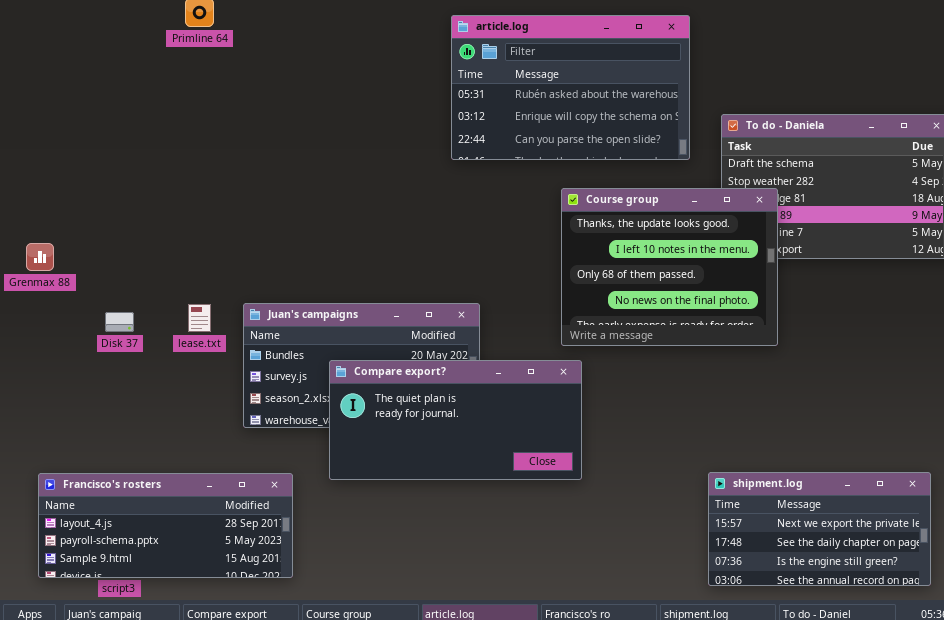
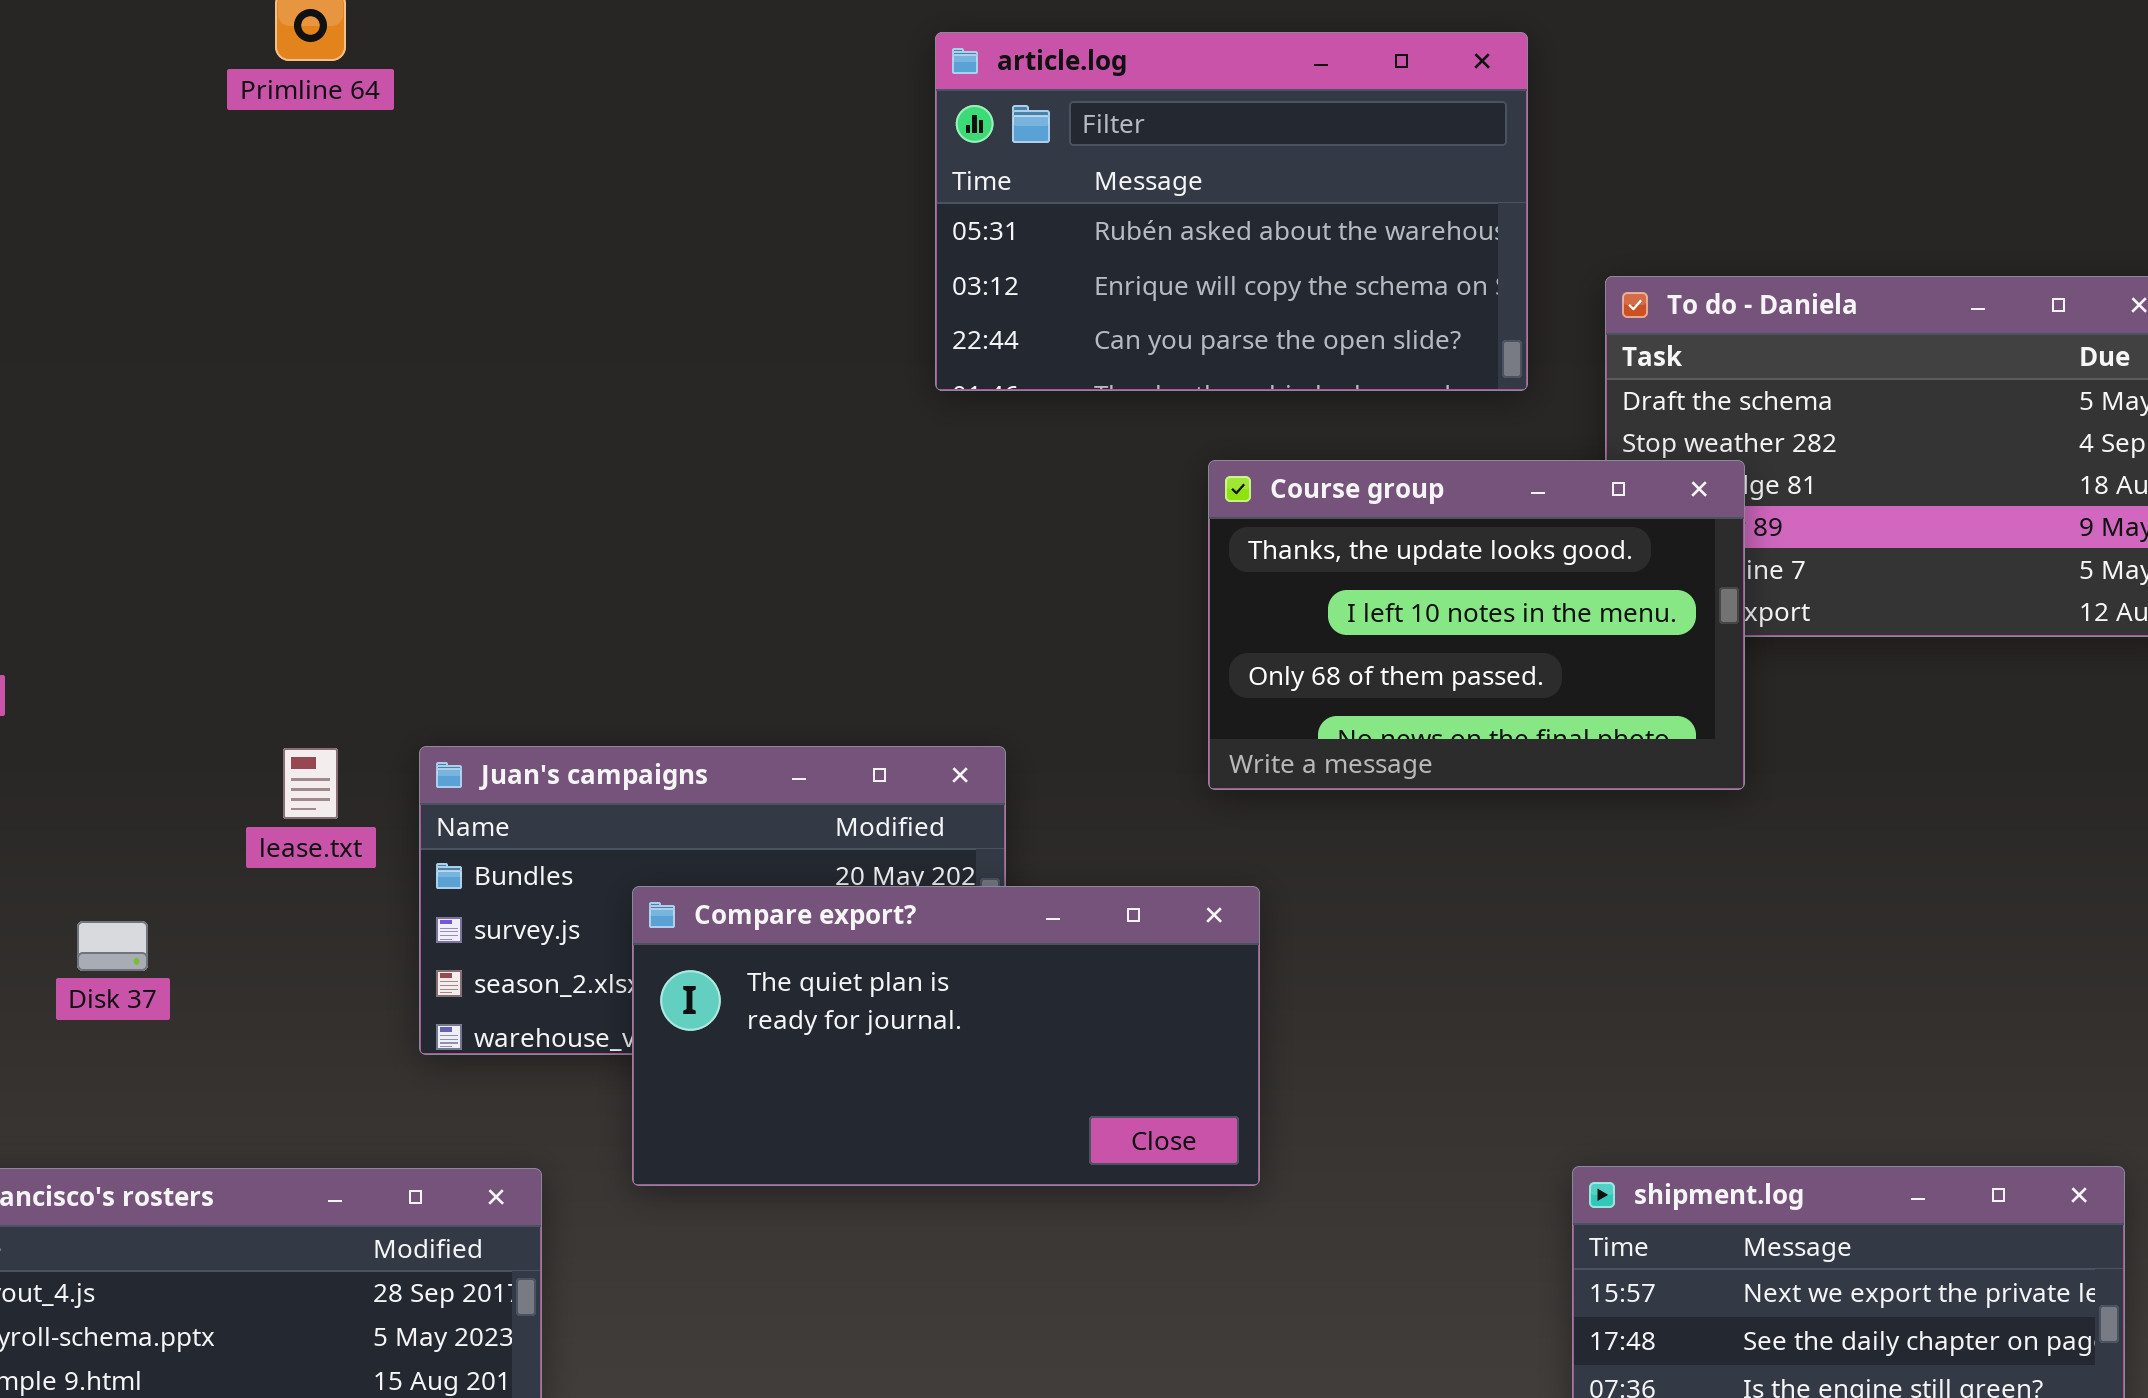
Course group: [561,188,778,346] -> [1208,460,1745,790], resized
Disk 37: [105,312,134,332] -> [77,921,148,971], moved

